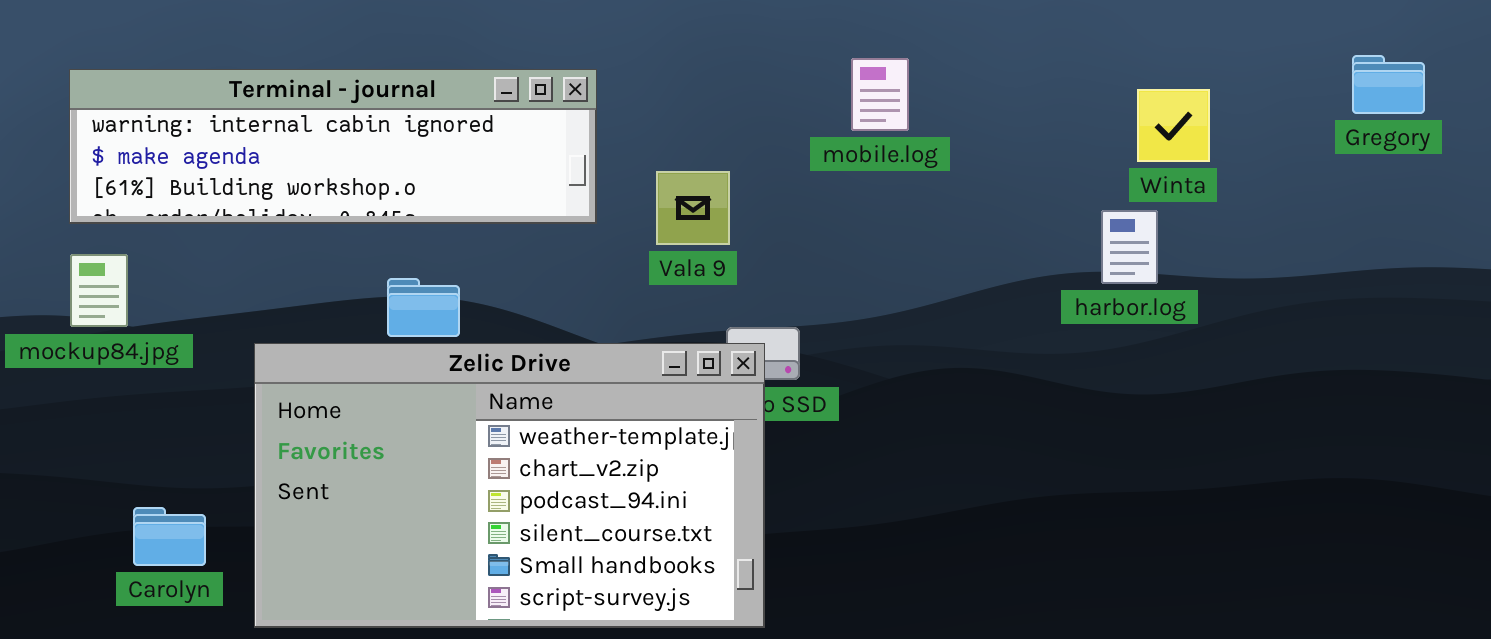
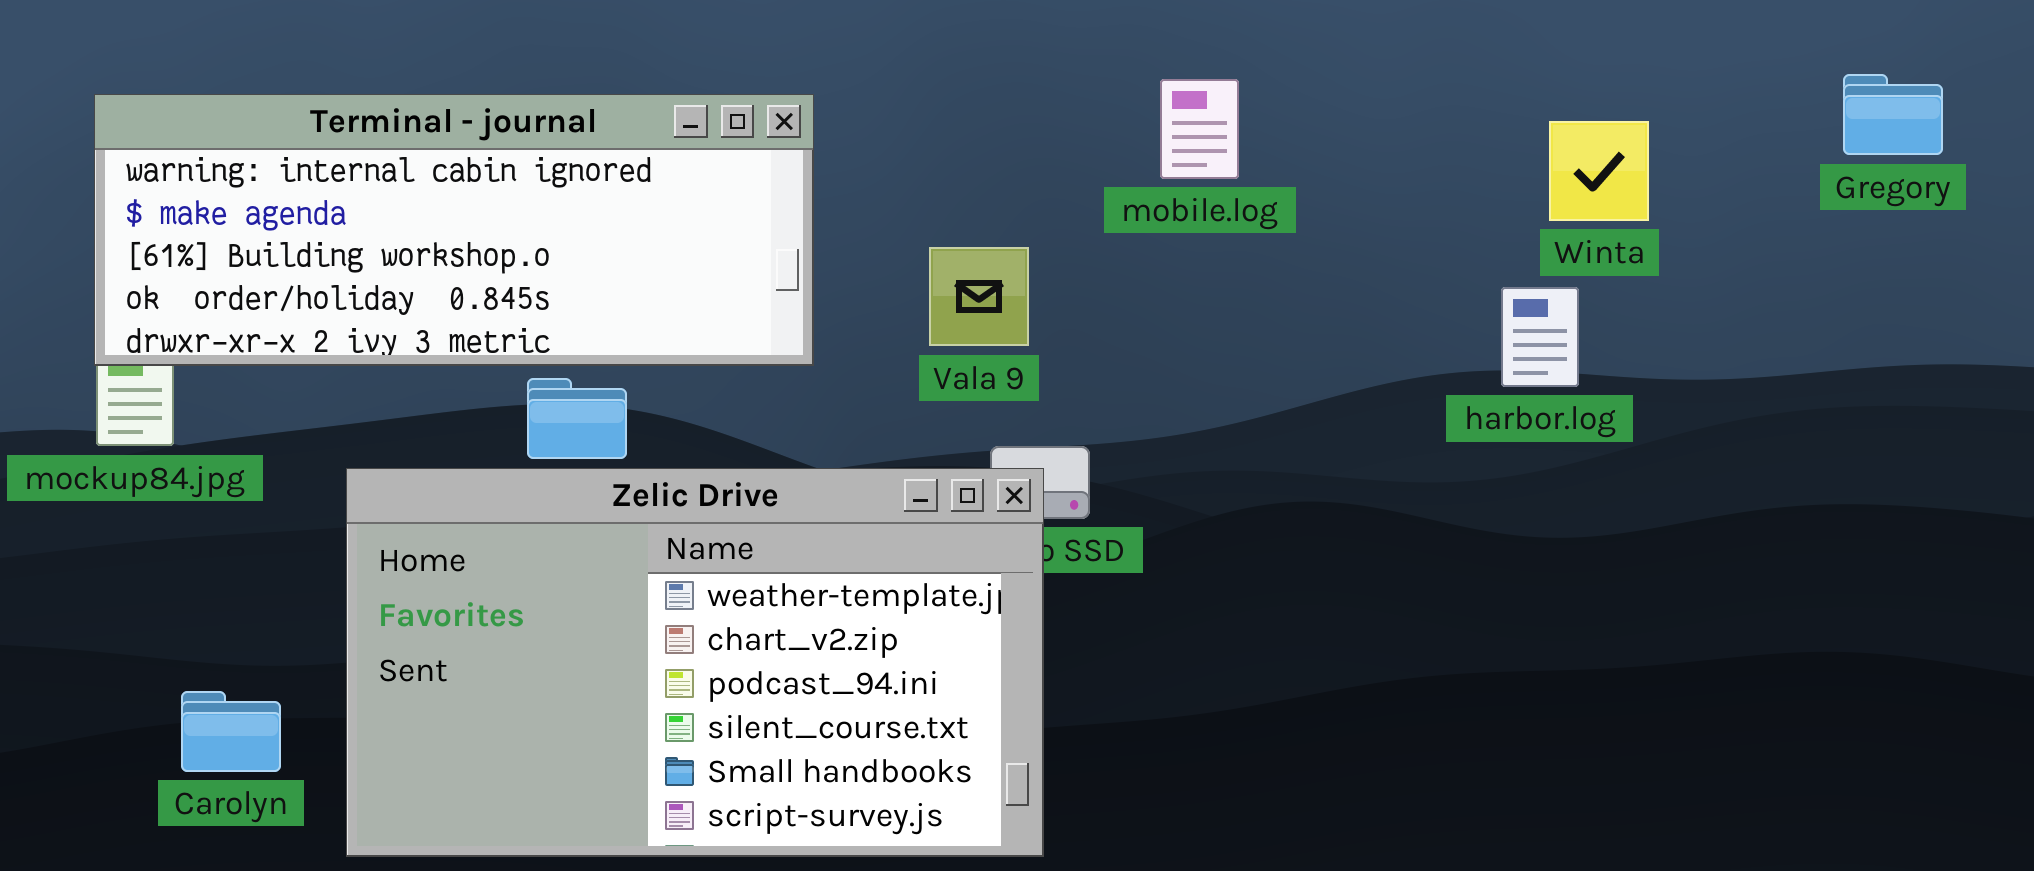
Terminal - journal: [69,69,597,224] -> [94,94,814,366], resized
Vala 9: [656,171,730,245] -> [929,247,1029,346], moved

